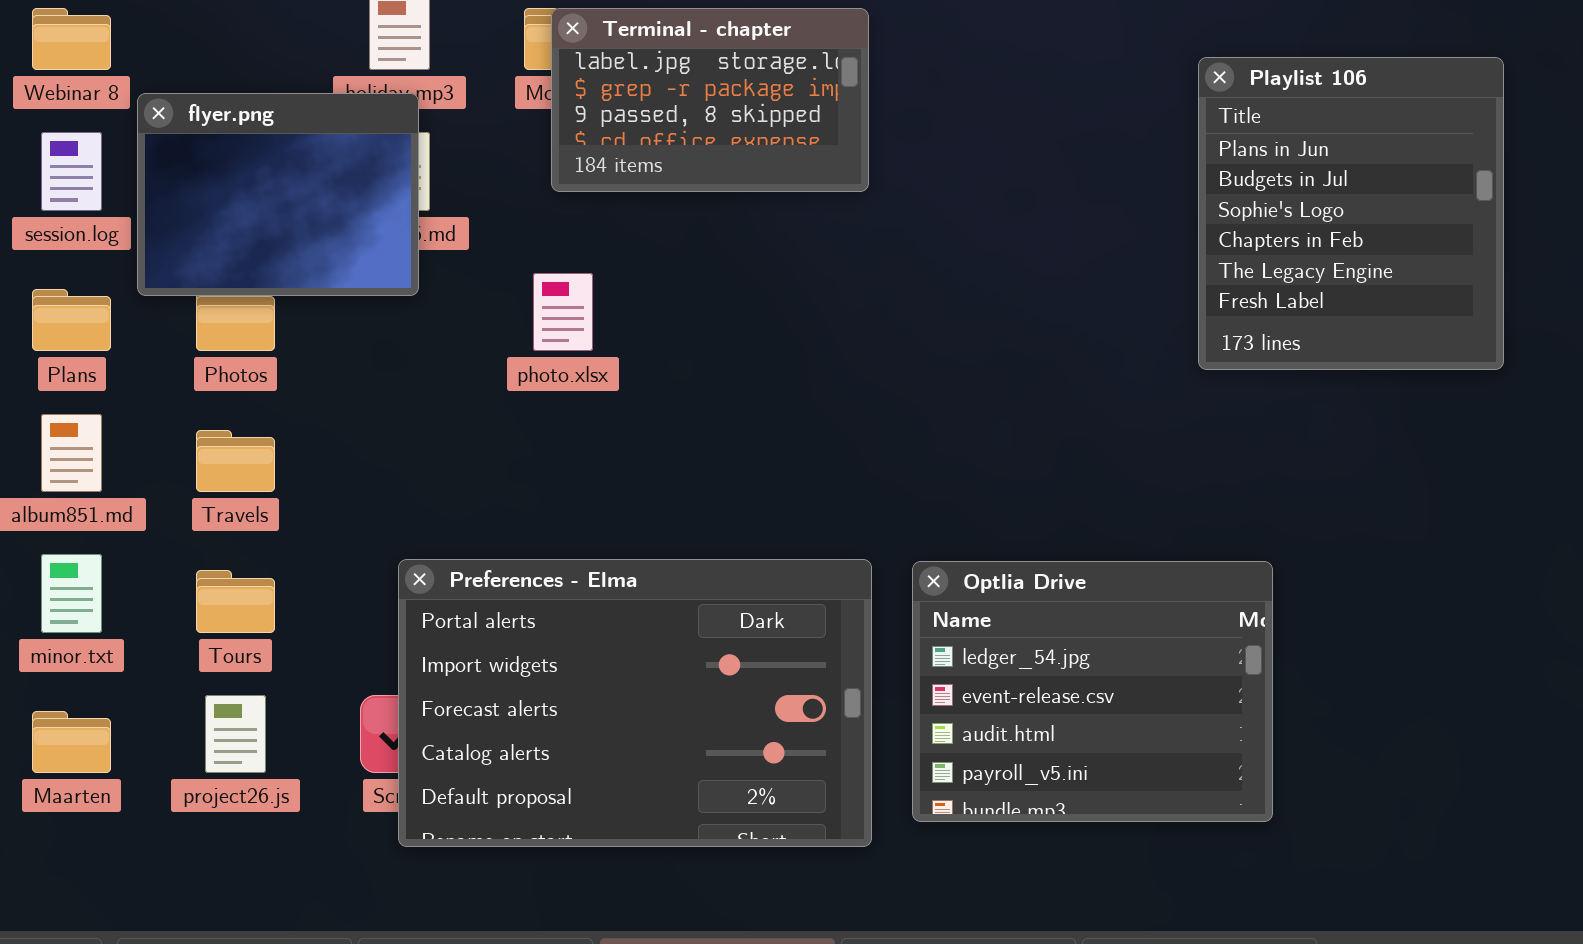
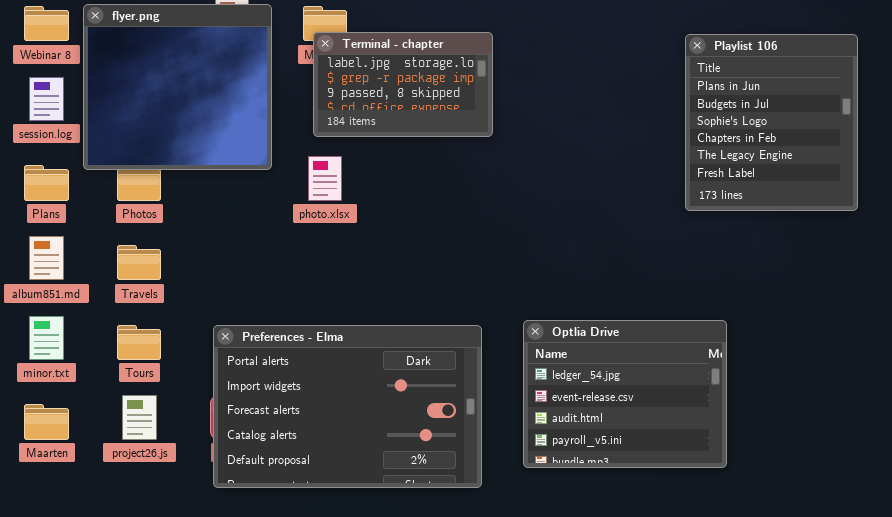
Terminal - chapter: [551,8,869,192] -> [313,32,493,137], moved
flyer.png: [137,93,419,296] -> [83,4,272,170], resized
Preferences - Elma: [398,559,872,847] -> [213,325,482,488], moved

